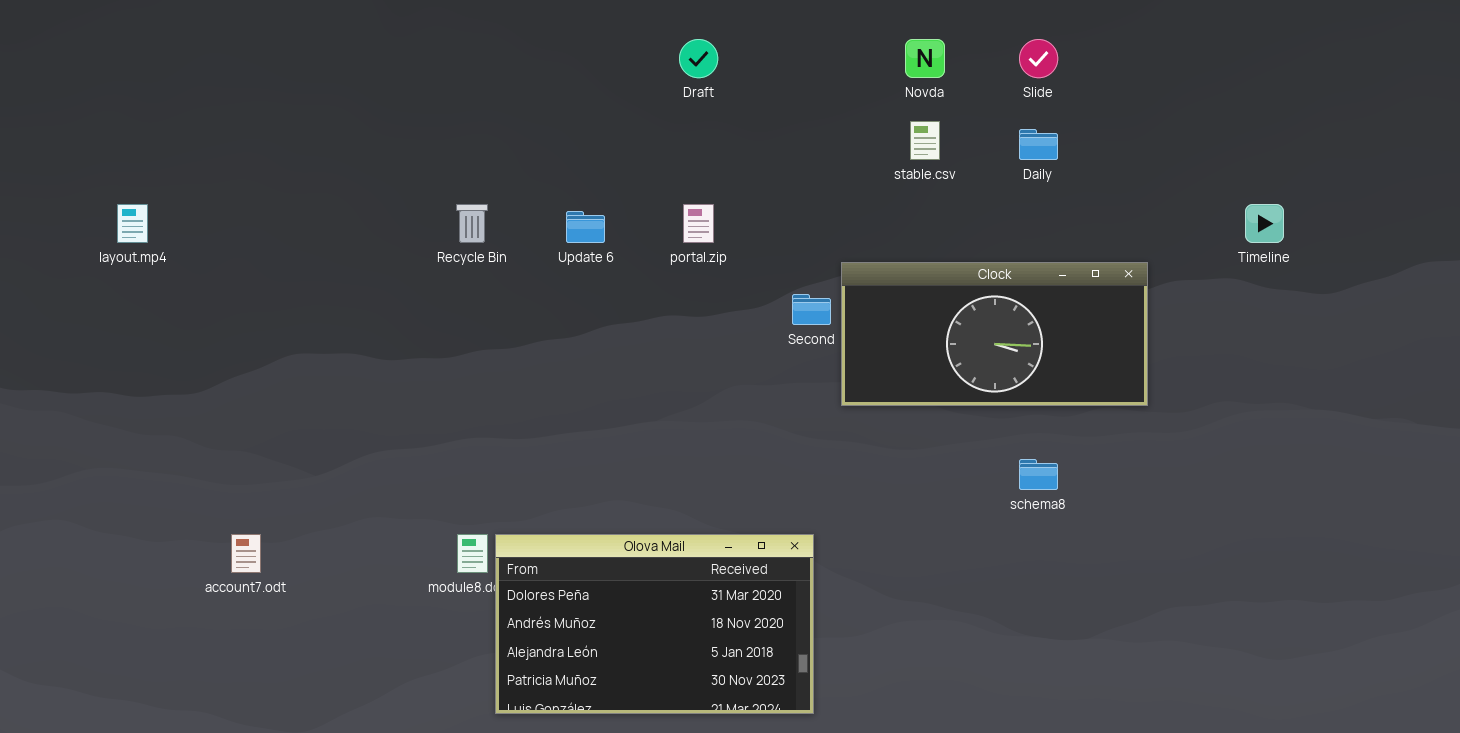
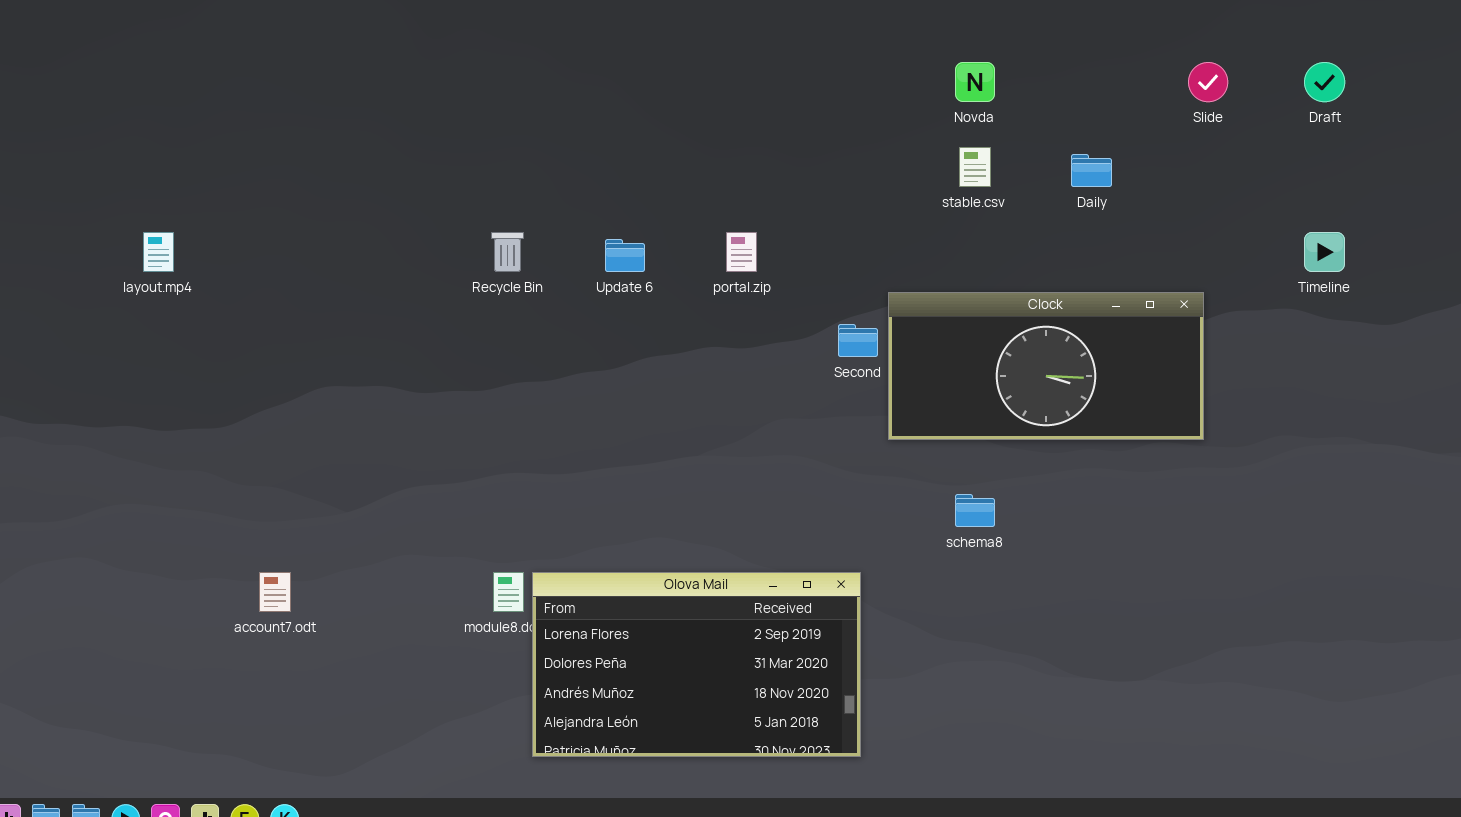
Draft: [679,39,718,78] -> [1304,62,1345,102], moved
Slide: [1019,39,1058,78] -> [1188,62,1228,102], moved
schema8: [1019,459,1058,490] -> [955,494,995,527], moved
Olova Mail: [495,534,814,714] -> [532,572,861,757], scrolled up 1 row

